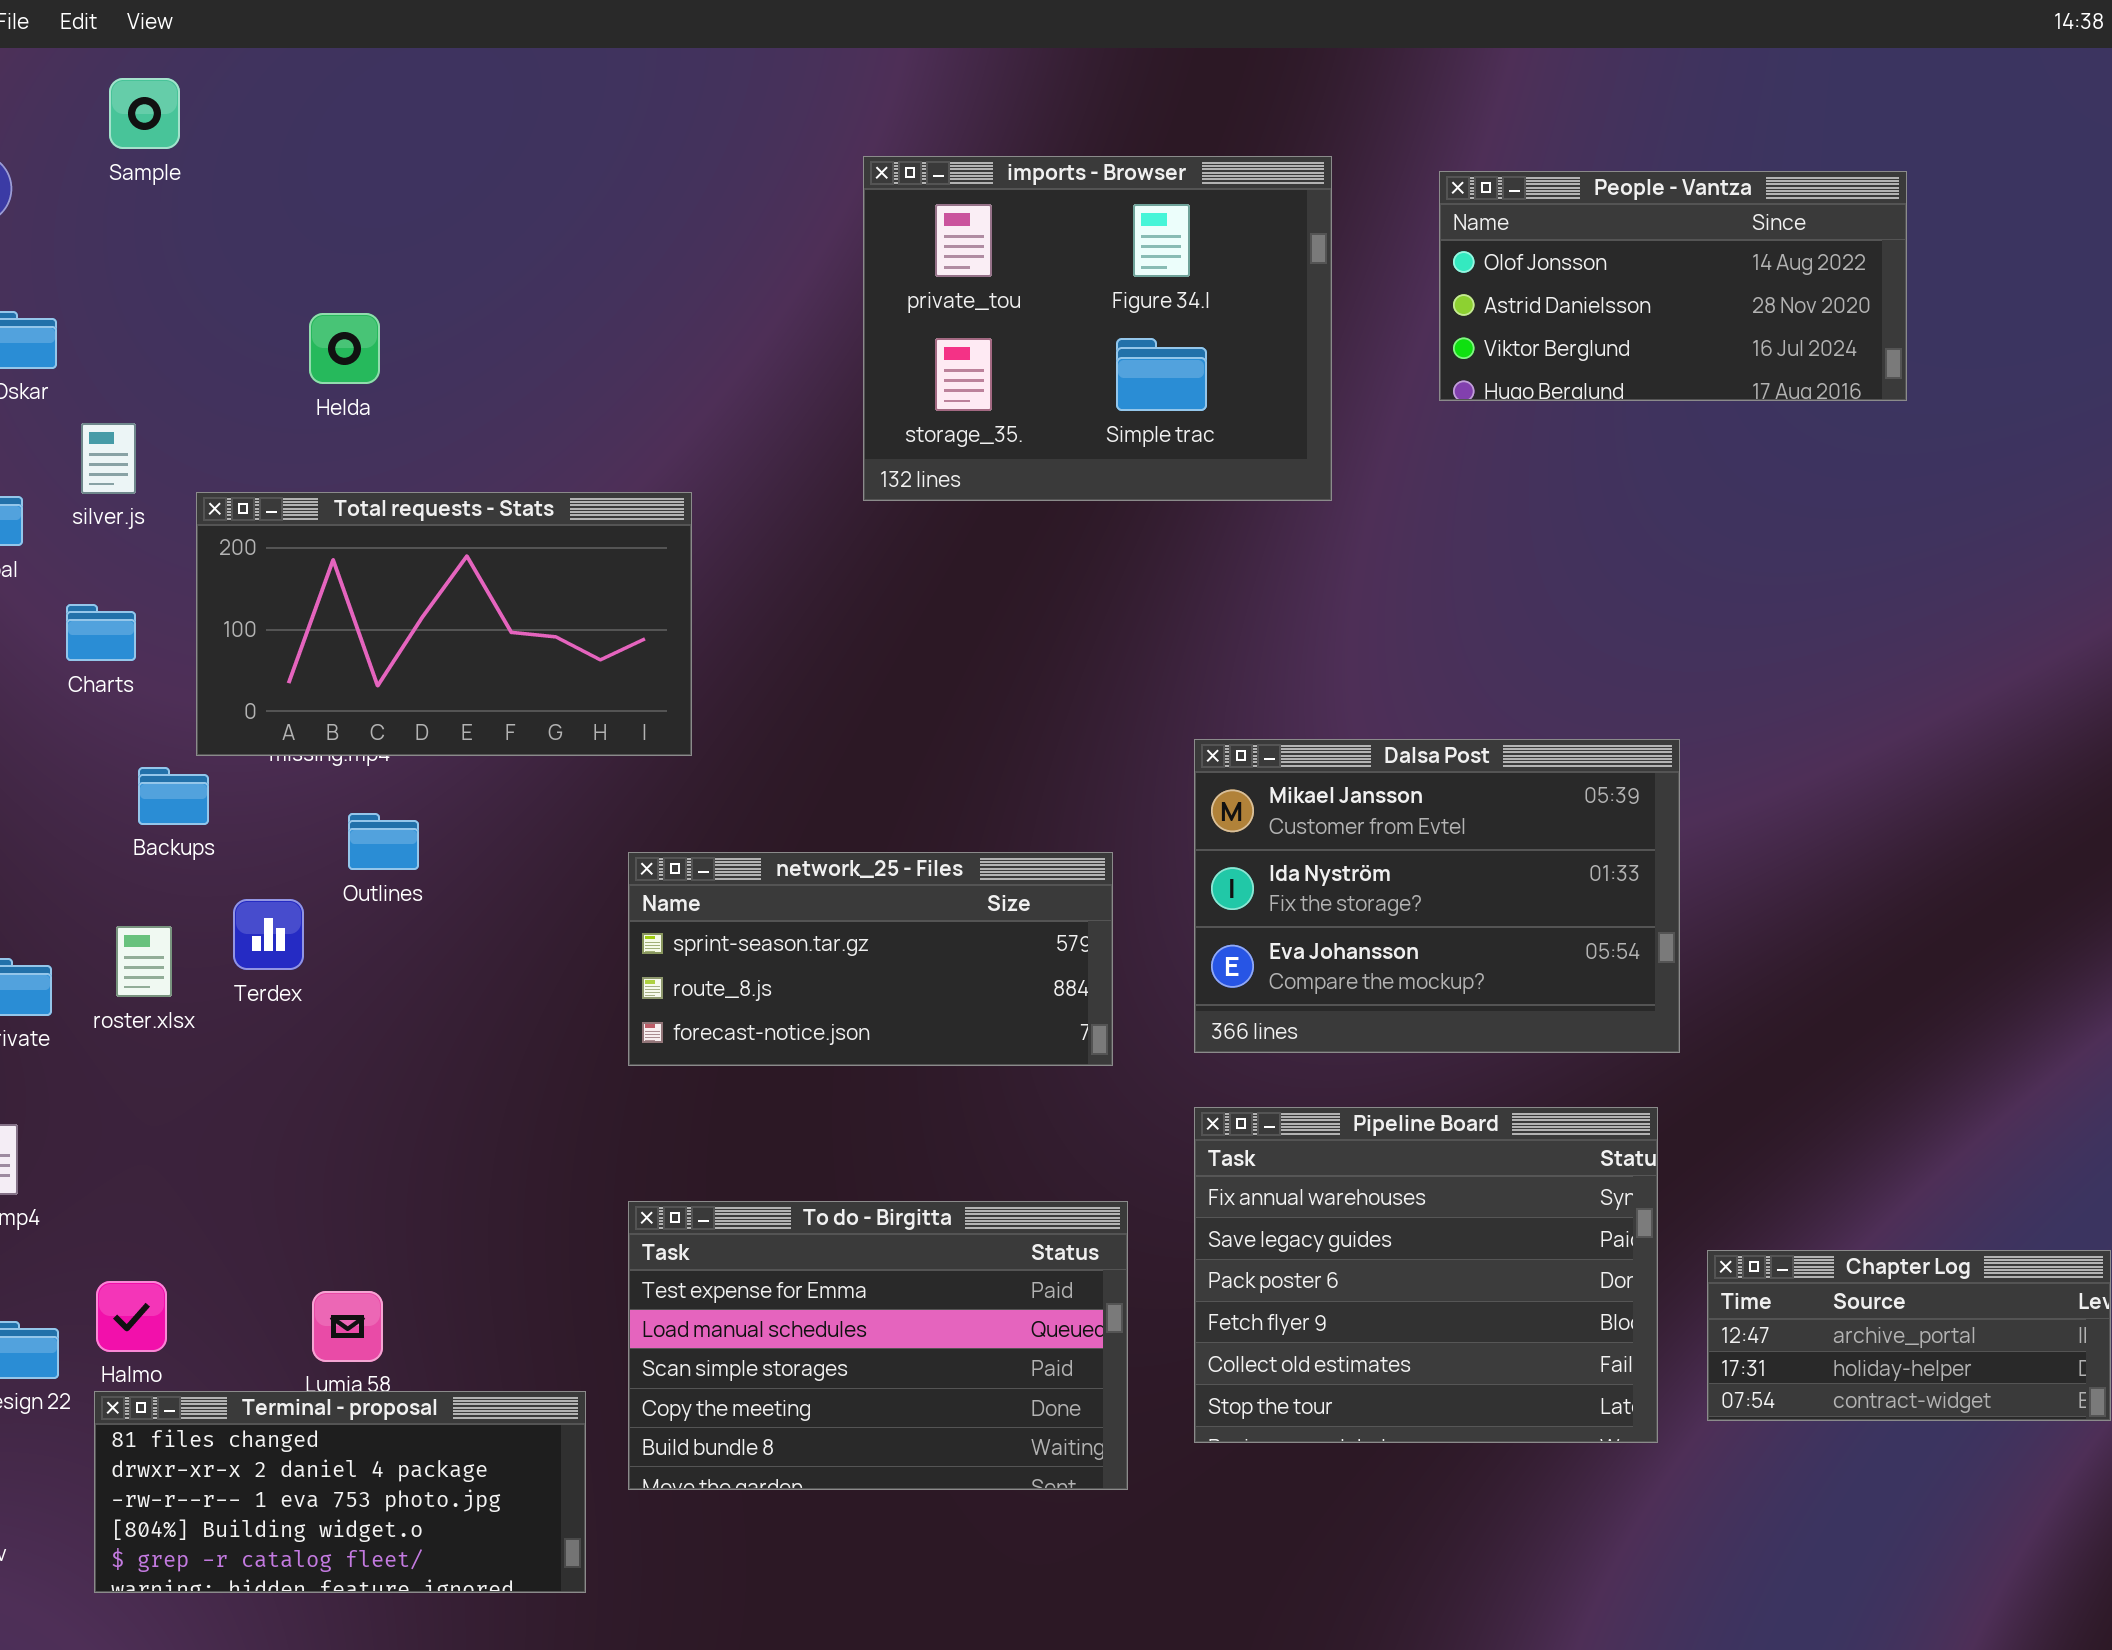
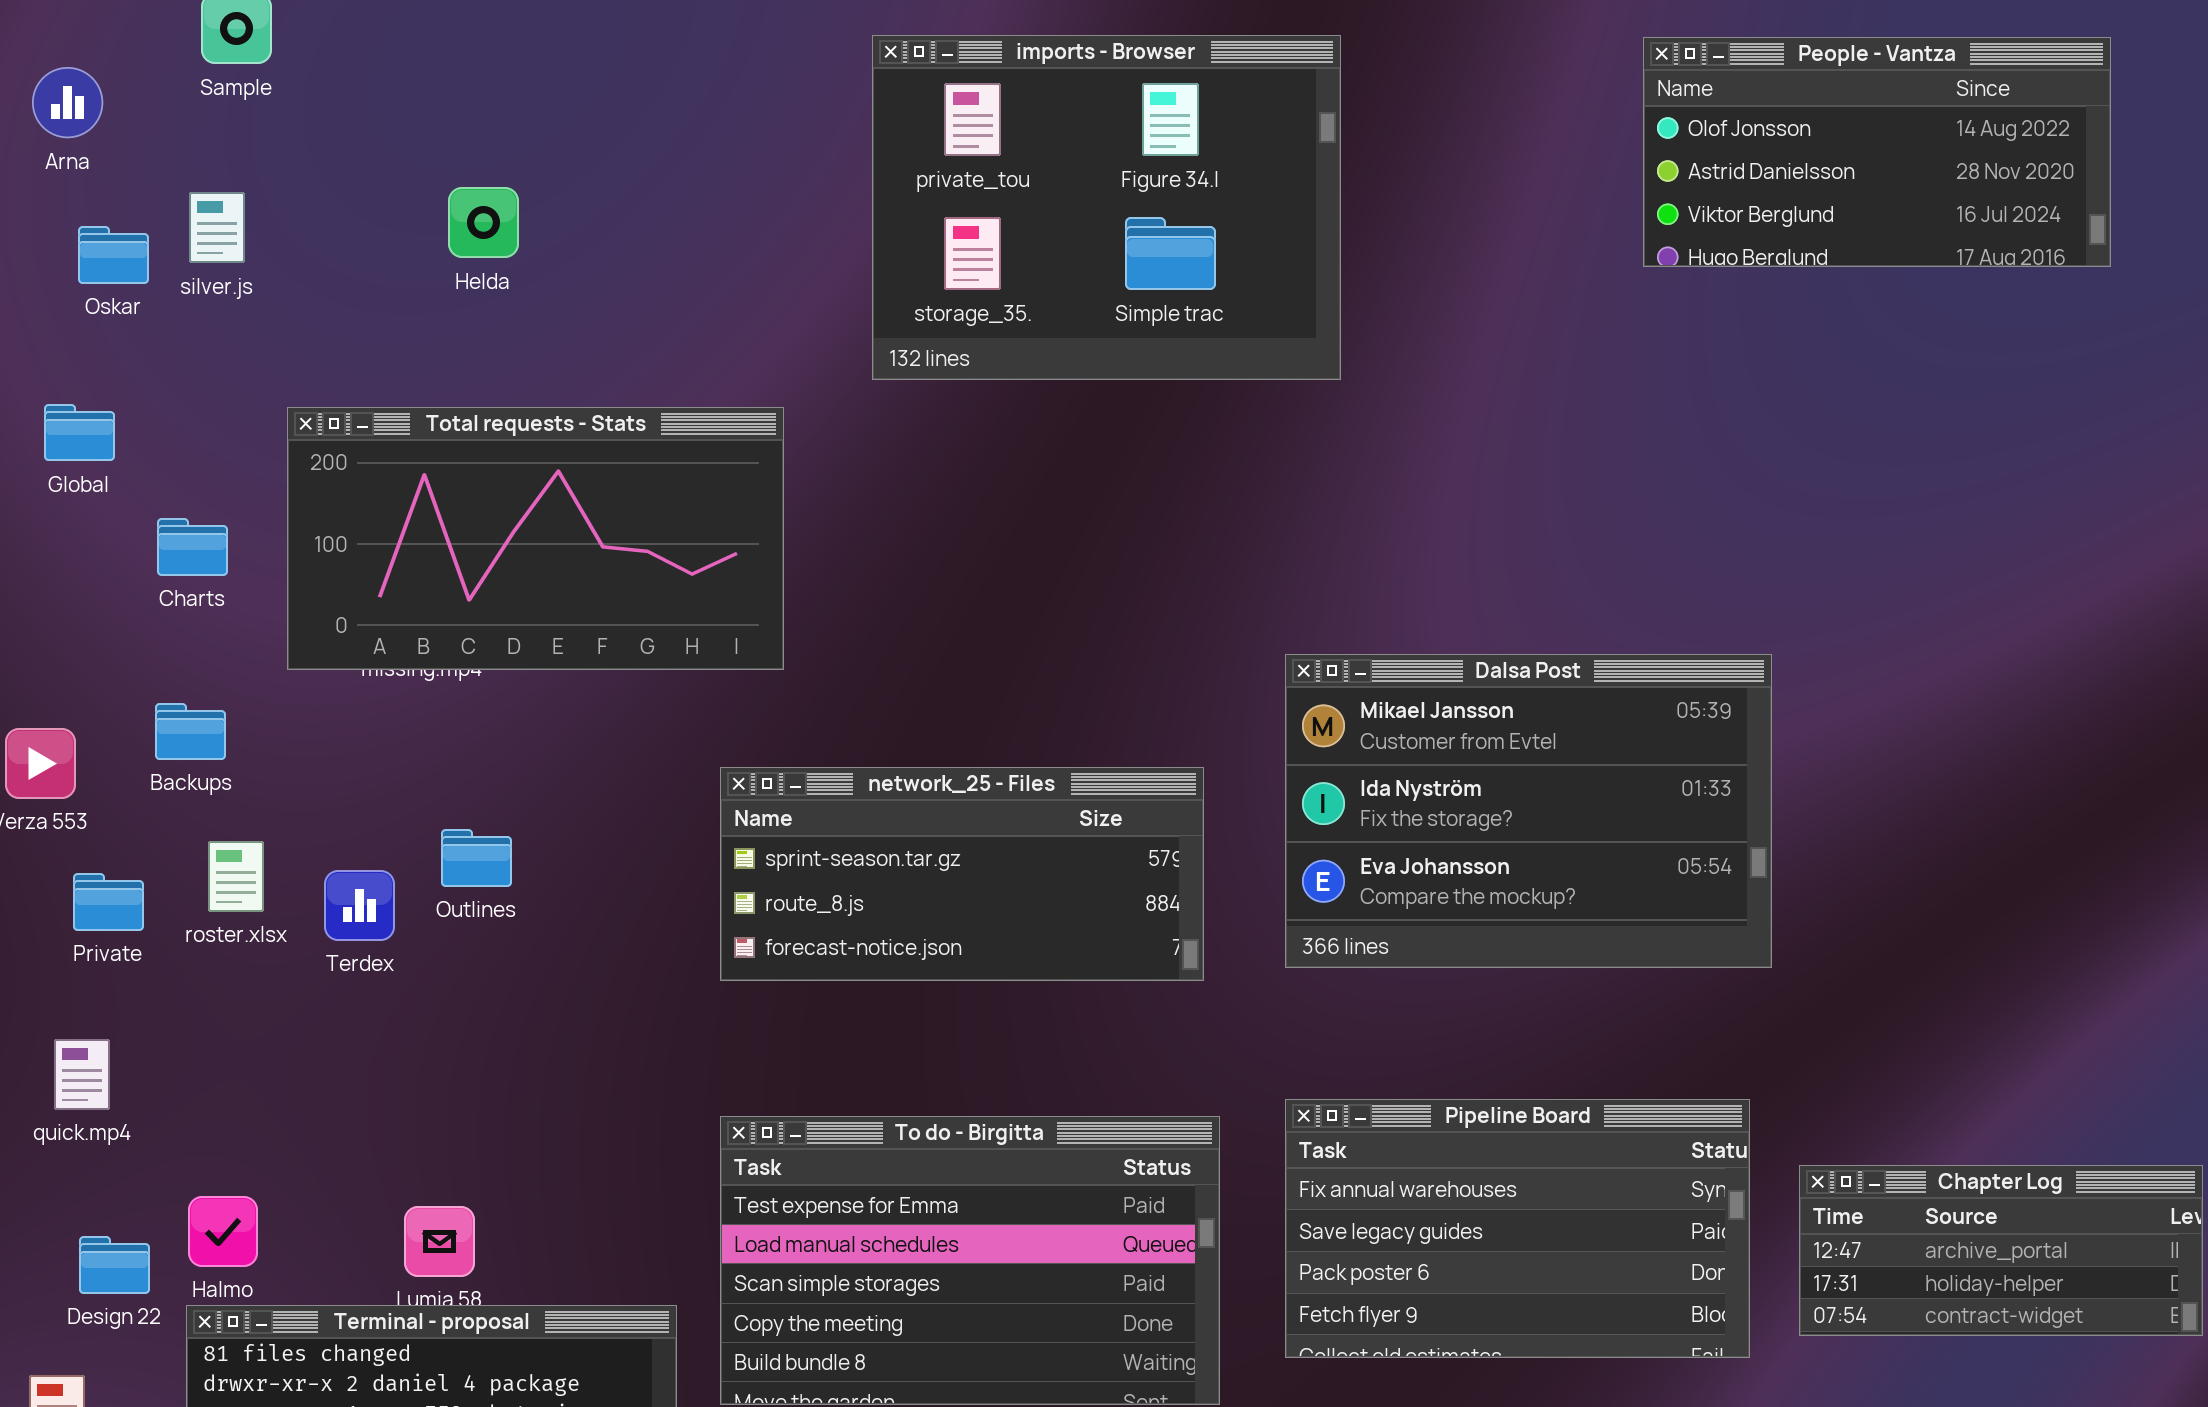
imports - Browser: [863,156,1332,501] -> [872,35,1341,380], moved
People - Vantza: [1439,171,1907,401] -> [1643,37,2111,267], moved
Helda: [309,313,380,384] -> [448,187,519,258], moved
silver.js: [81,423,136,494] -> [189,192,245,263], moved
Backups: [138,767,209,825] -> [155,703,226,760], moved
Outlines: [348,813,419,870] -> [441,829,512,887], moved
Terdex: [233,899,304,970] -> [324,870,395,941], moved
Pipeline Board: [1194,1107,1658,1443] -> [1285,1099,1750,1358], resized

